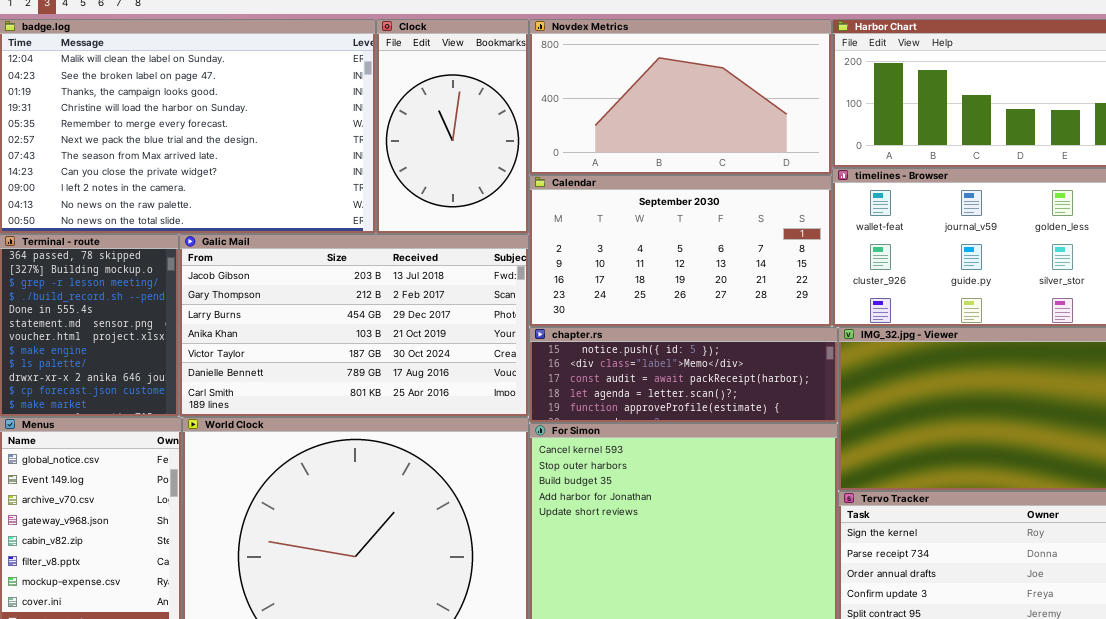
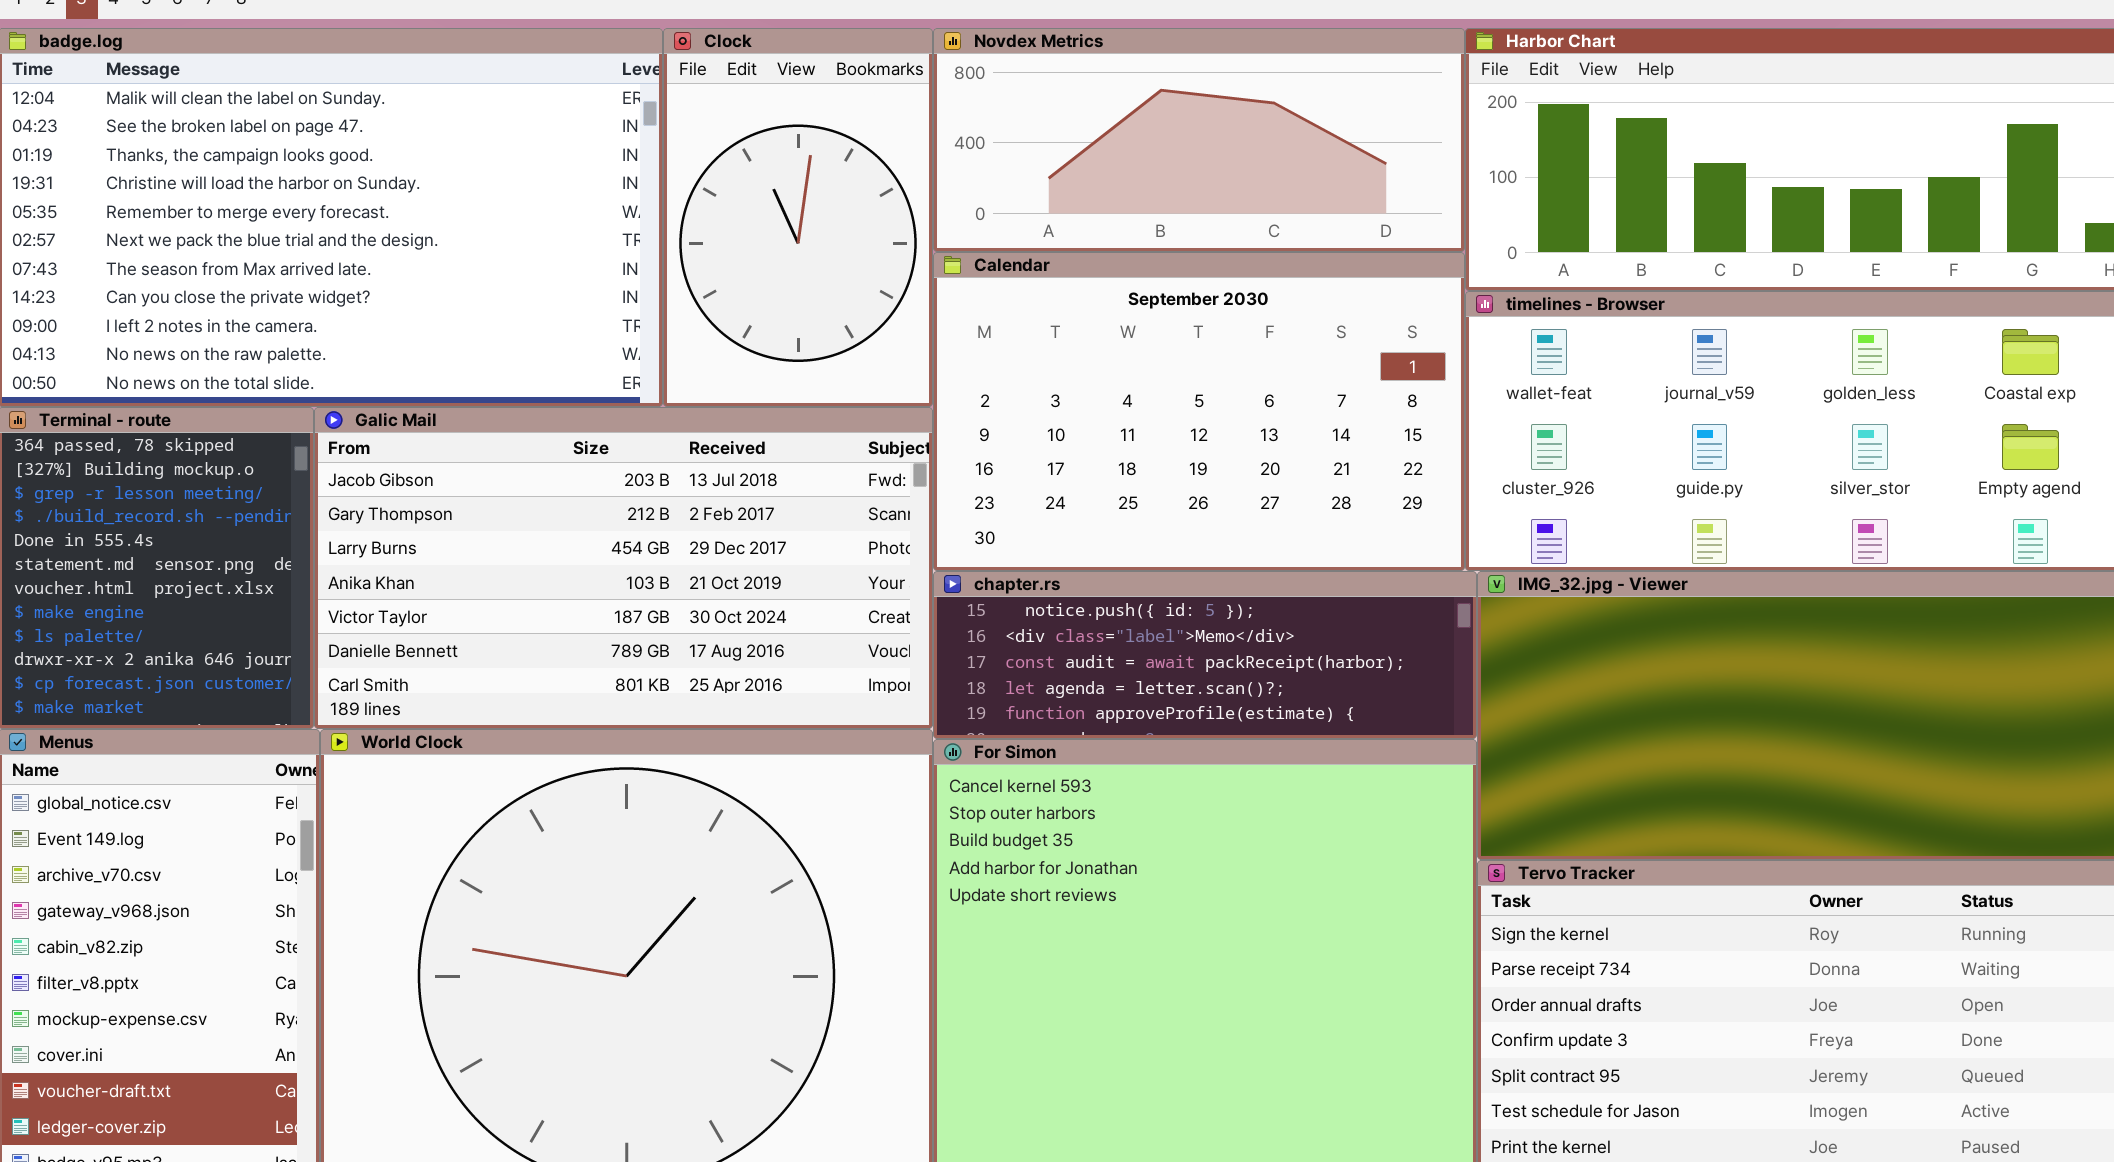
Novdex Metrics: [529,19,832,175] -> [933,28,1465,252], resized
Calendar: [529,175,832,327] -> [933,252,1465,571], resized

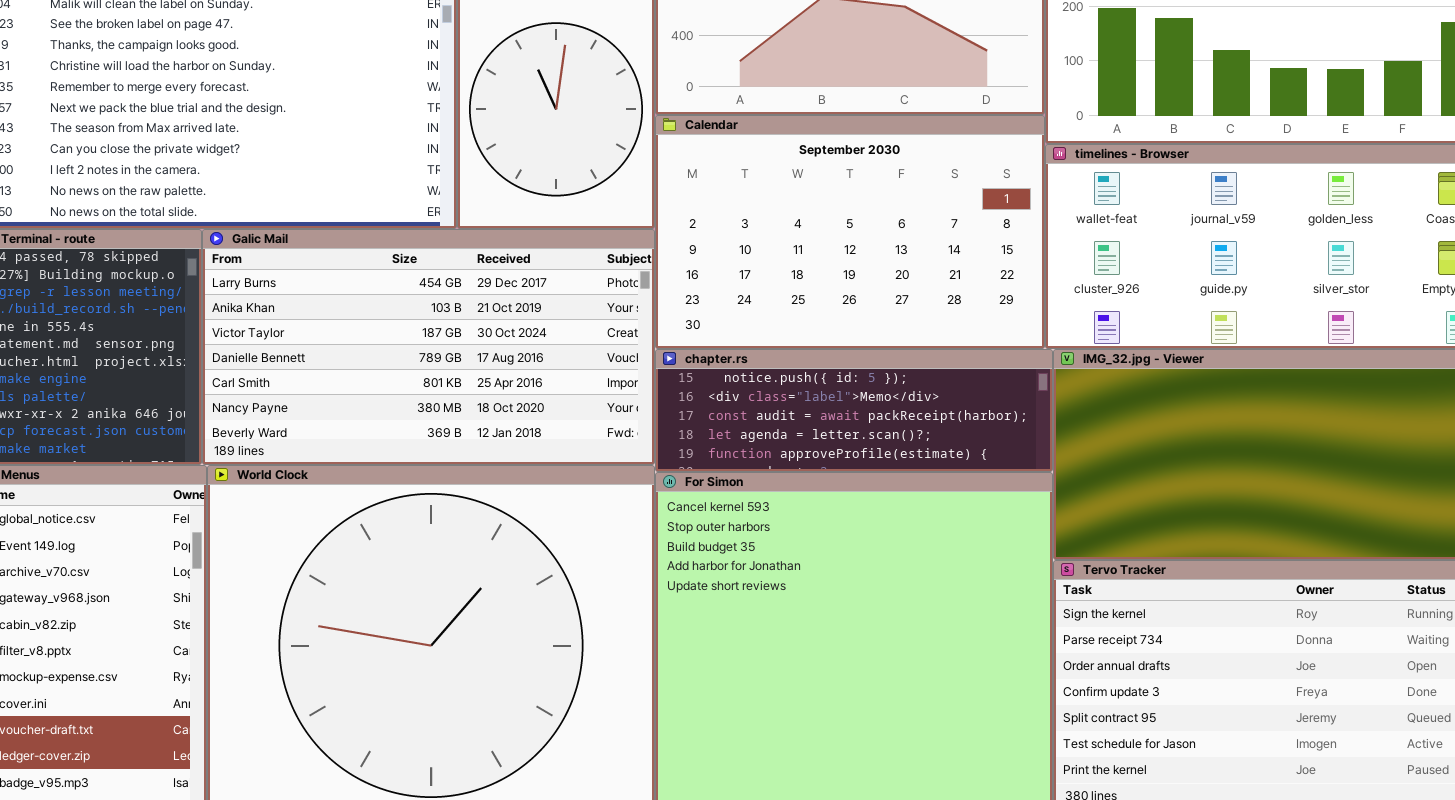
Galic Mail: [314,407,933,729] -> [202,229,655,465], scrolled down 2 rows

